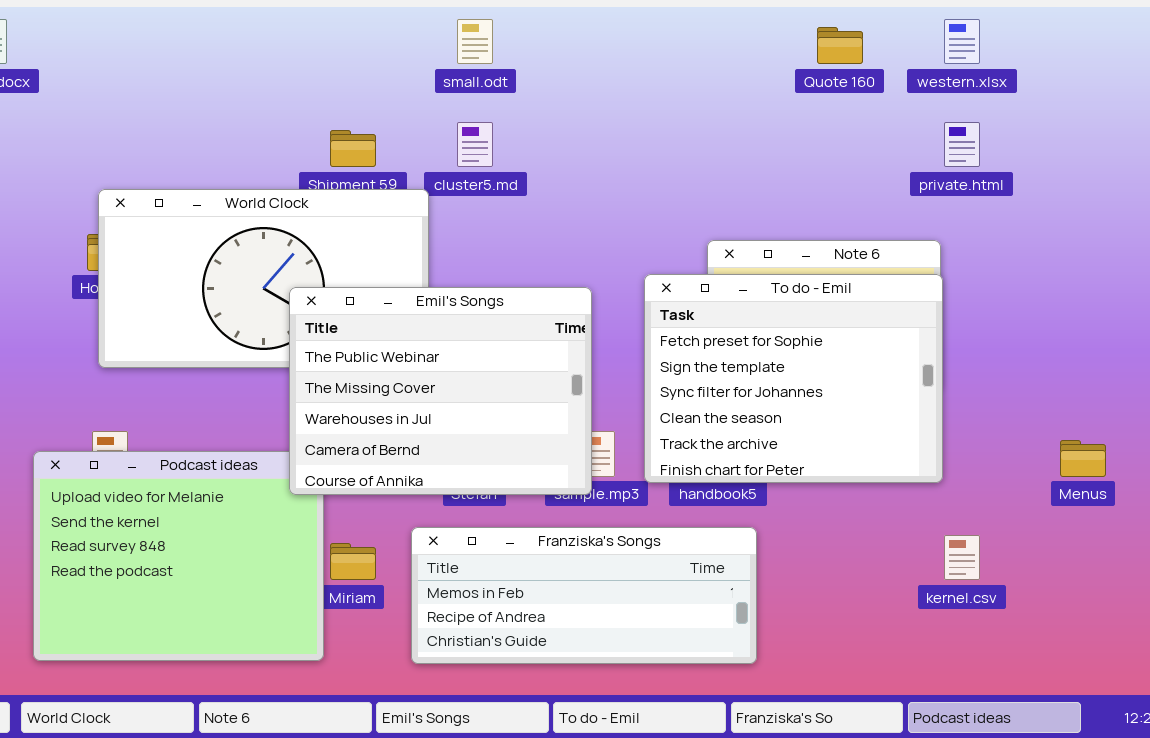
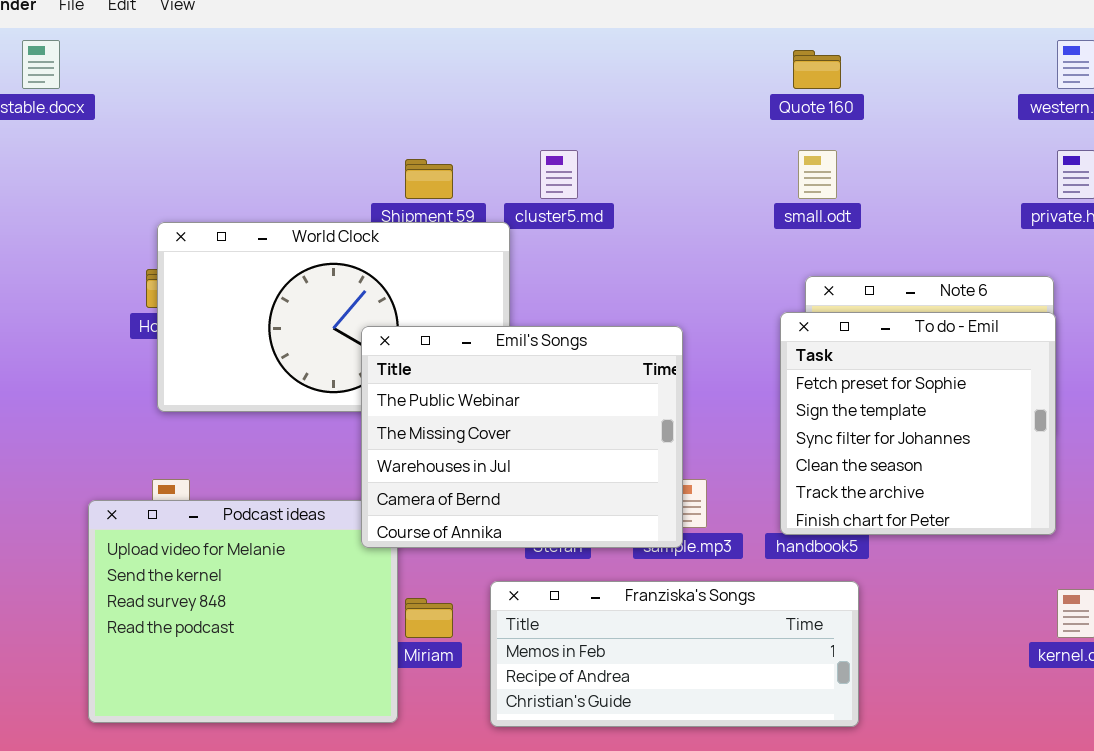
small.odt: [457,19,493,64] -> [798,150,837,199], moved
Quote 160: [817,27,863,64] -> [793,50,841,89], moved
To do - Emil: [644,274,943,483] -> [780,312,1056,535], resized

